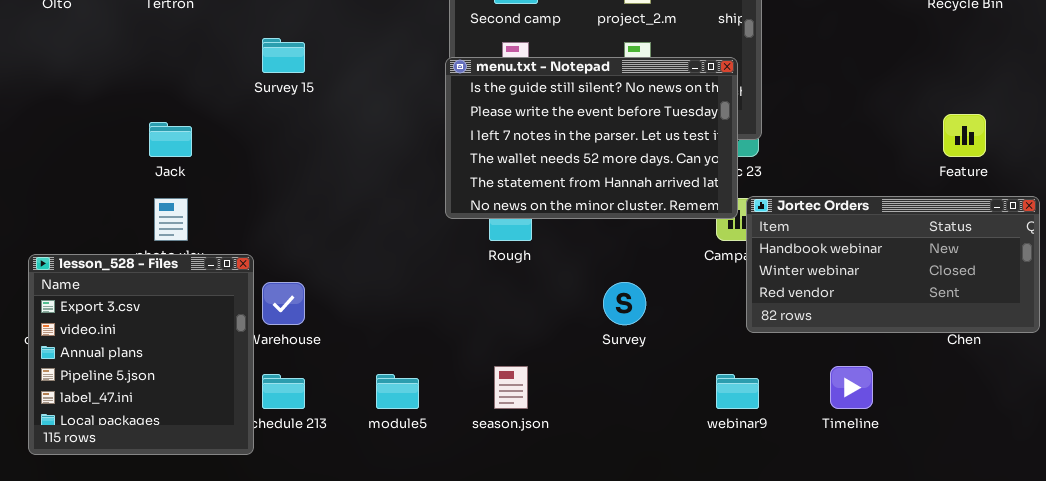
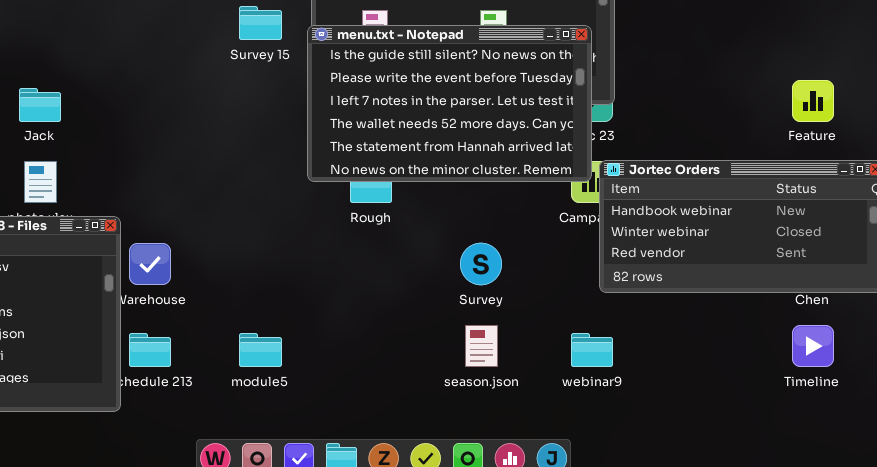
Survey 15: [262,38,305,73] -> [239,6,282,40], moved
season.json: [494,366,528,409] -> [465,325,498,367], moved
Timeline: [830,366,873,409] -> [792,325,834,367], moved

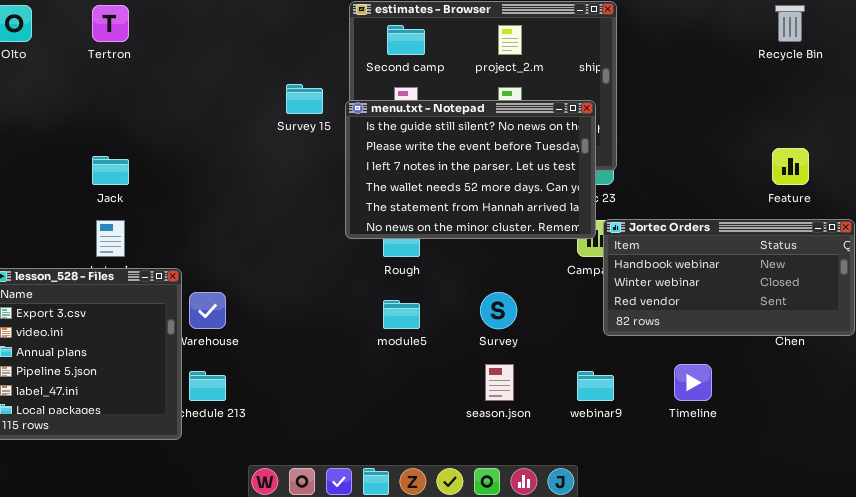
Timeline: [792,325,834,367] -> [674,364,712,401], moved
module5: [239,333,282,367] -> [383,300,420,329], moved

